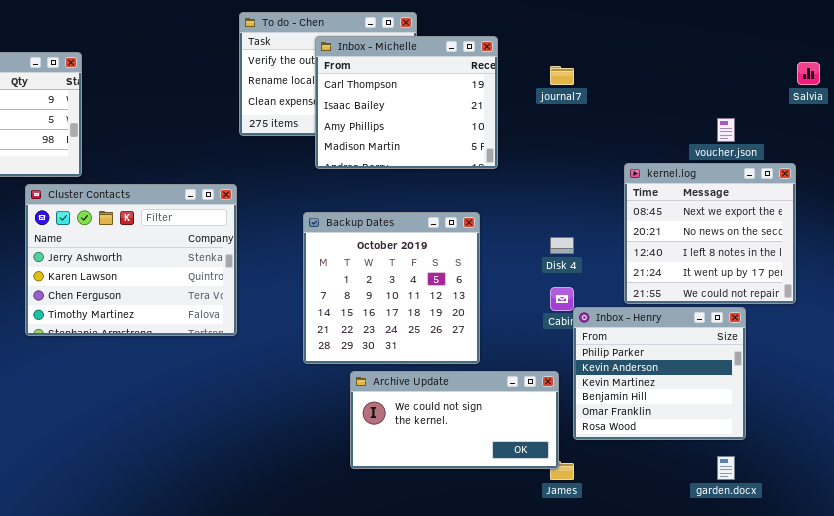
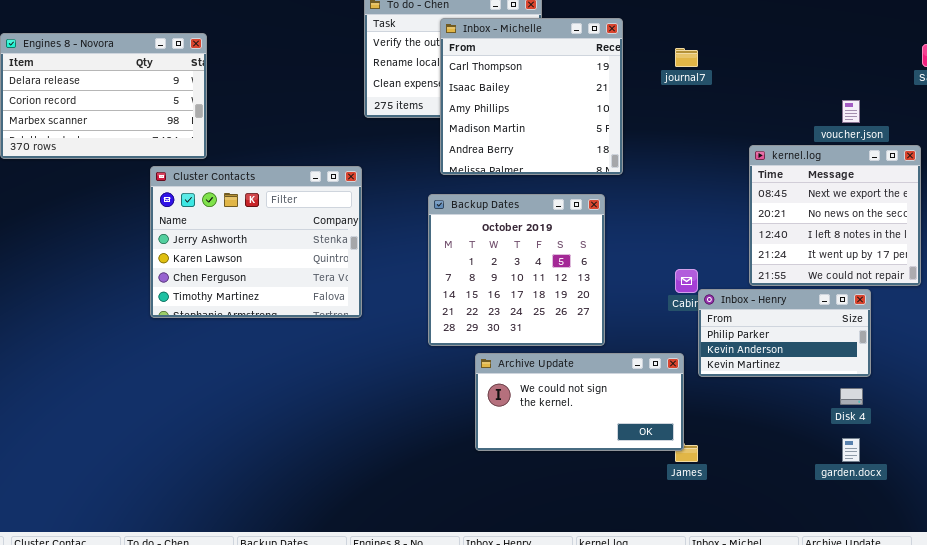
Inbox - Michelle: [315,36,498,169] -> [440,18,623,175], resized
Disk 4: [550,237,574,254] -> [840,388,863,405], moved
Inbox - Henry: [573,307,746,440] -> [698,289,871,377], resized

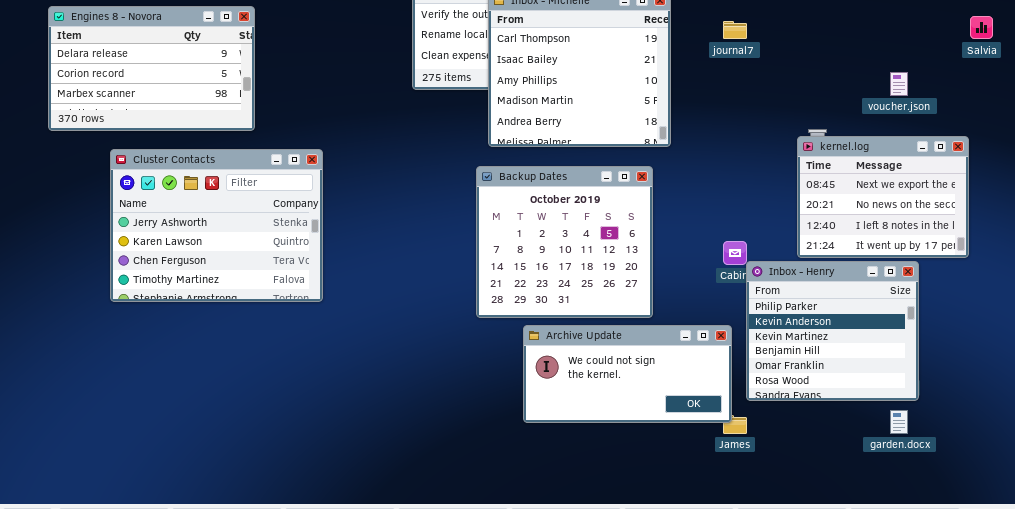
kernel.log: [749,145,921,286] -> [797,136,969,258], resized
Cluster Contacts: [150,166,362,318] -> [110,149,323,302], moved
Inbox - Henry: [698,289,871,377] -> [746,261,919,401], resized

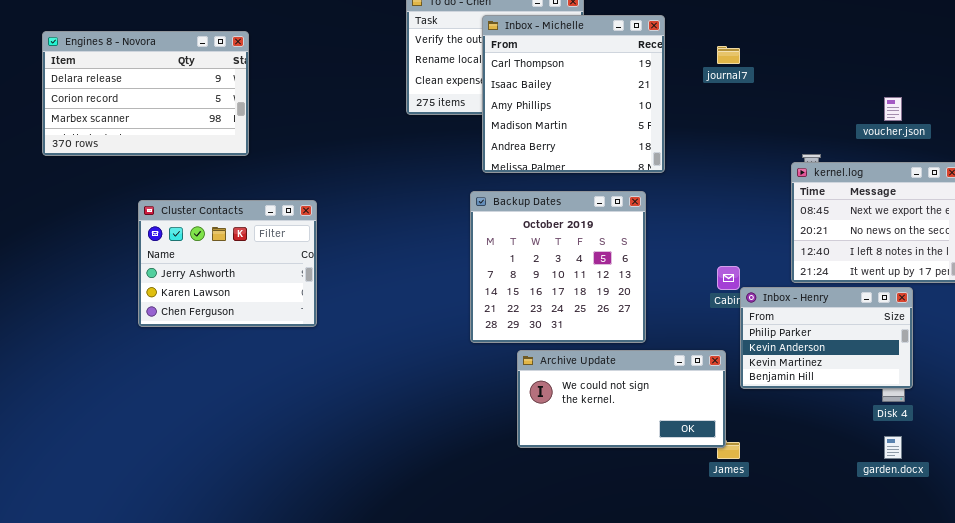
Cluster Contacts: [110,149,323,302] -> [138,200,317,327], resized
Inbox - Henry: [746,261,919,401] -> [740,287,913,389], resized

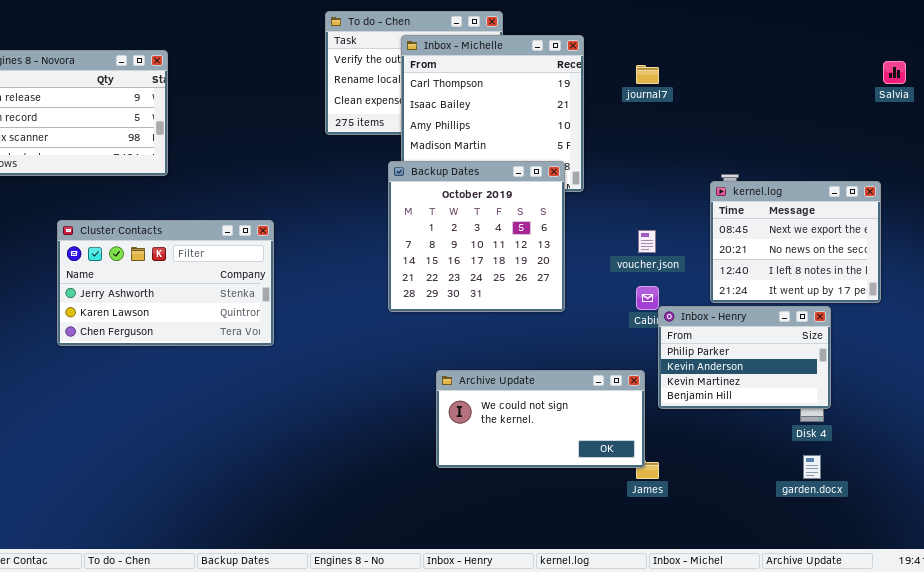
voucher.json: [884,97,902,121] -> [638,230,656,253], moved
Backup Dates: [470,191,646,343] -> [388,161,565,312], moved
Cluster Contacts: [138,200,317,327] -> [57,220,274,346], resized

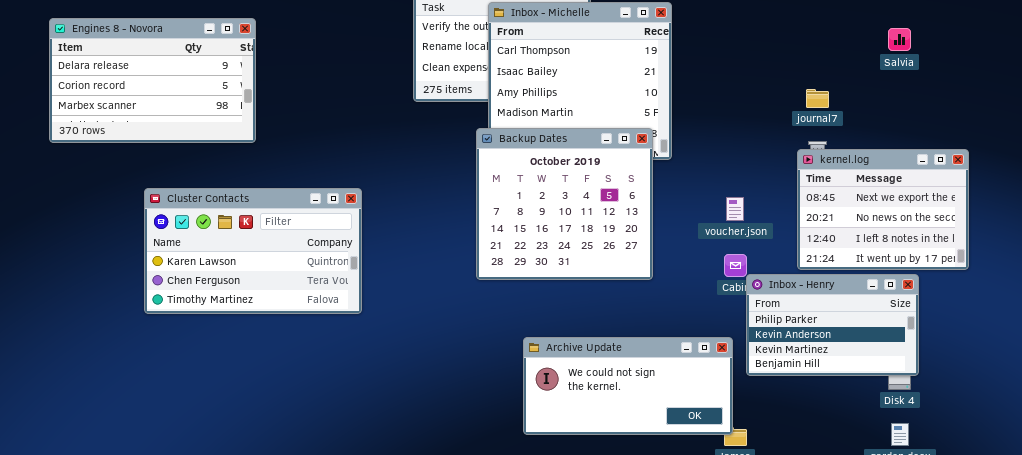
Salvia: [883,61,906,84] -> [888,28,911,51], moved
journal7: [636,65,659,84] -> [806,89,829,108], moved
Cluster Contacts: [57,220,274,346] -> [144,188,362,314], scrolled down 1 row

